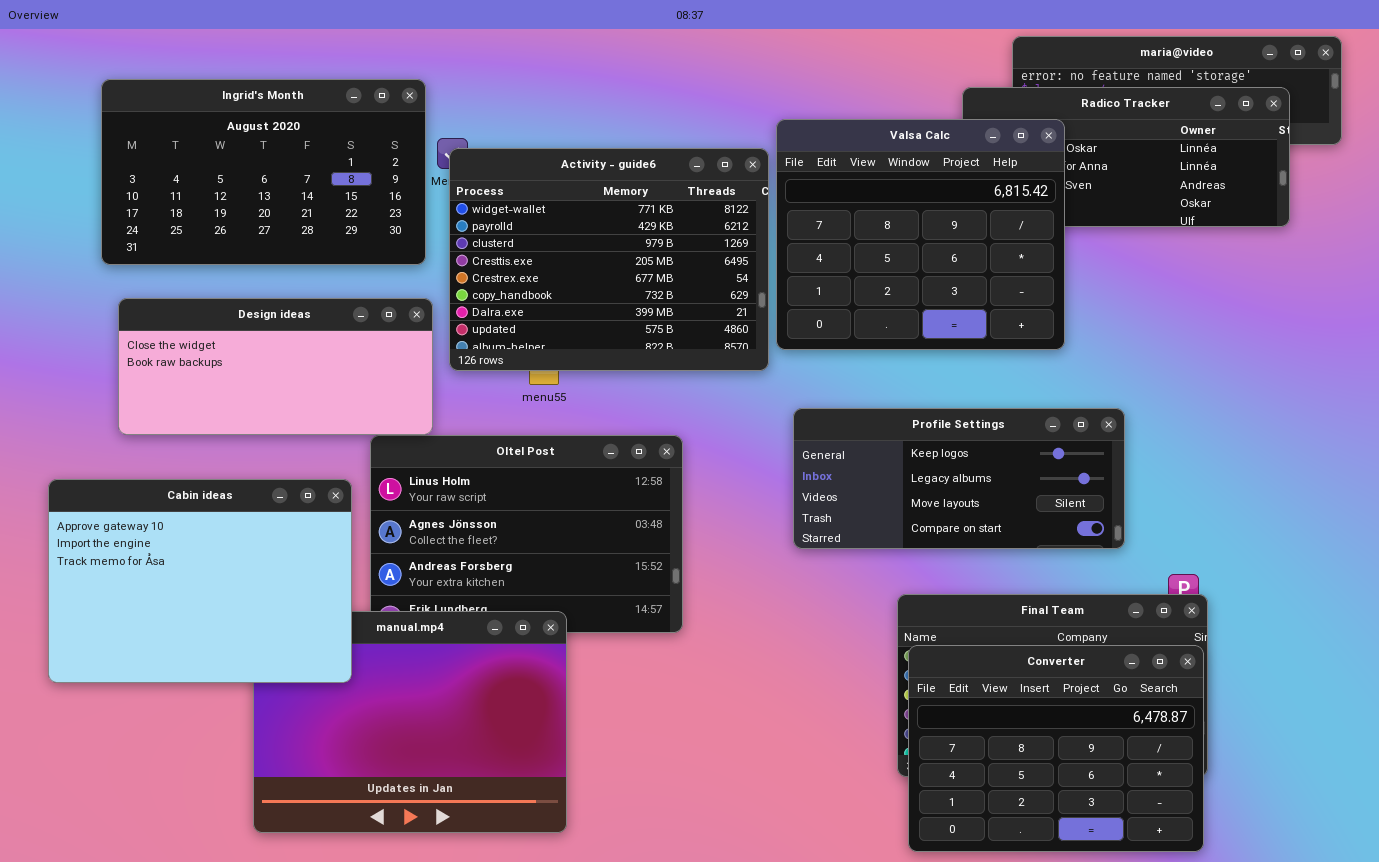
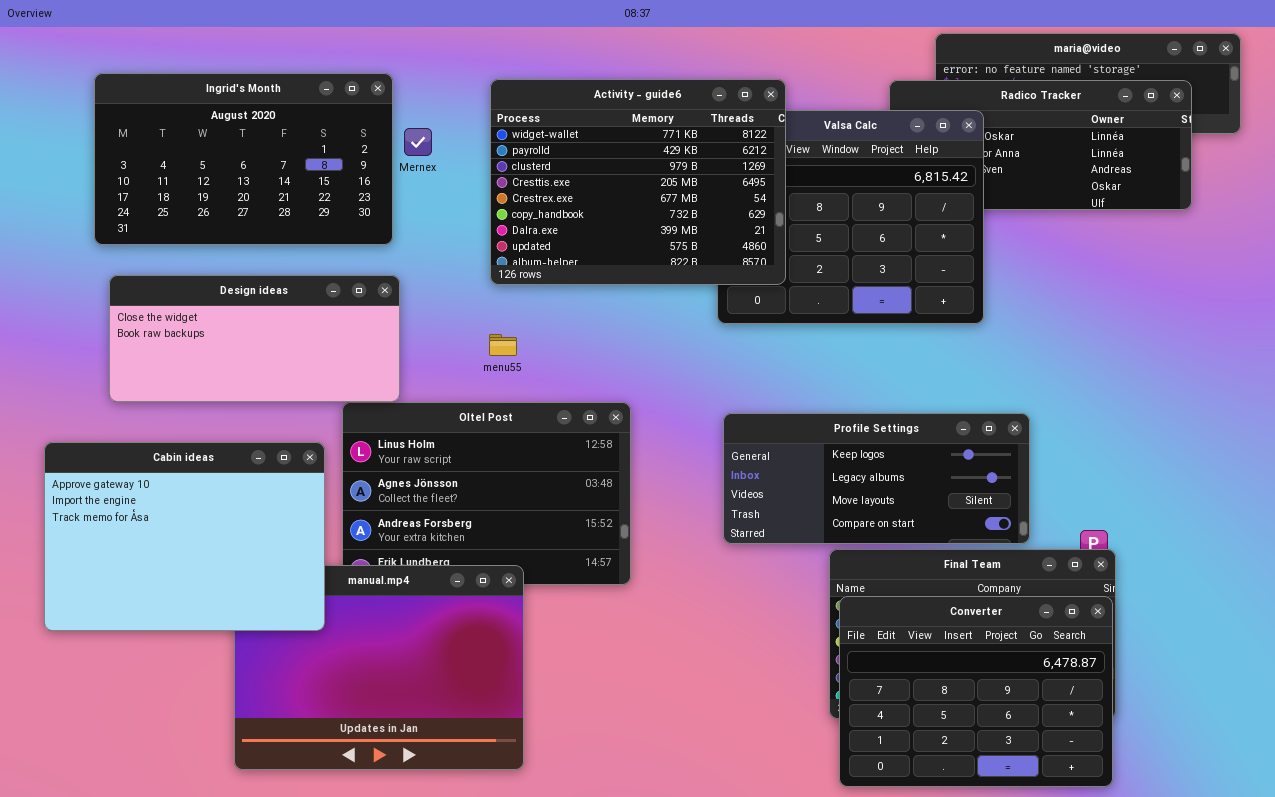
Activity - guide6: [449,148,769,371] -> [490,79,786,285], moved
Profile Settings: [793,408,1125,549] -> [723,413,1030,544], moved

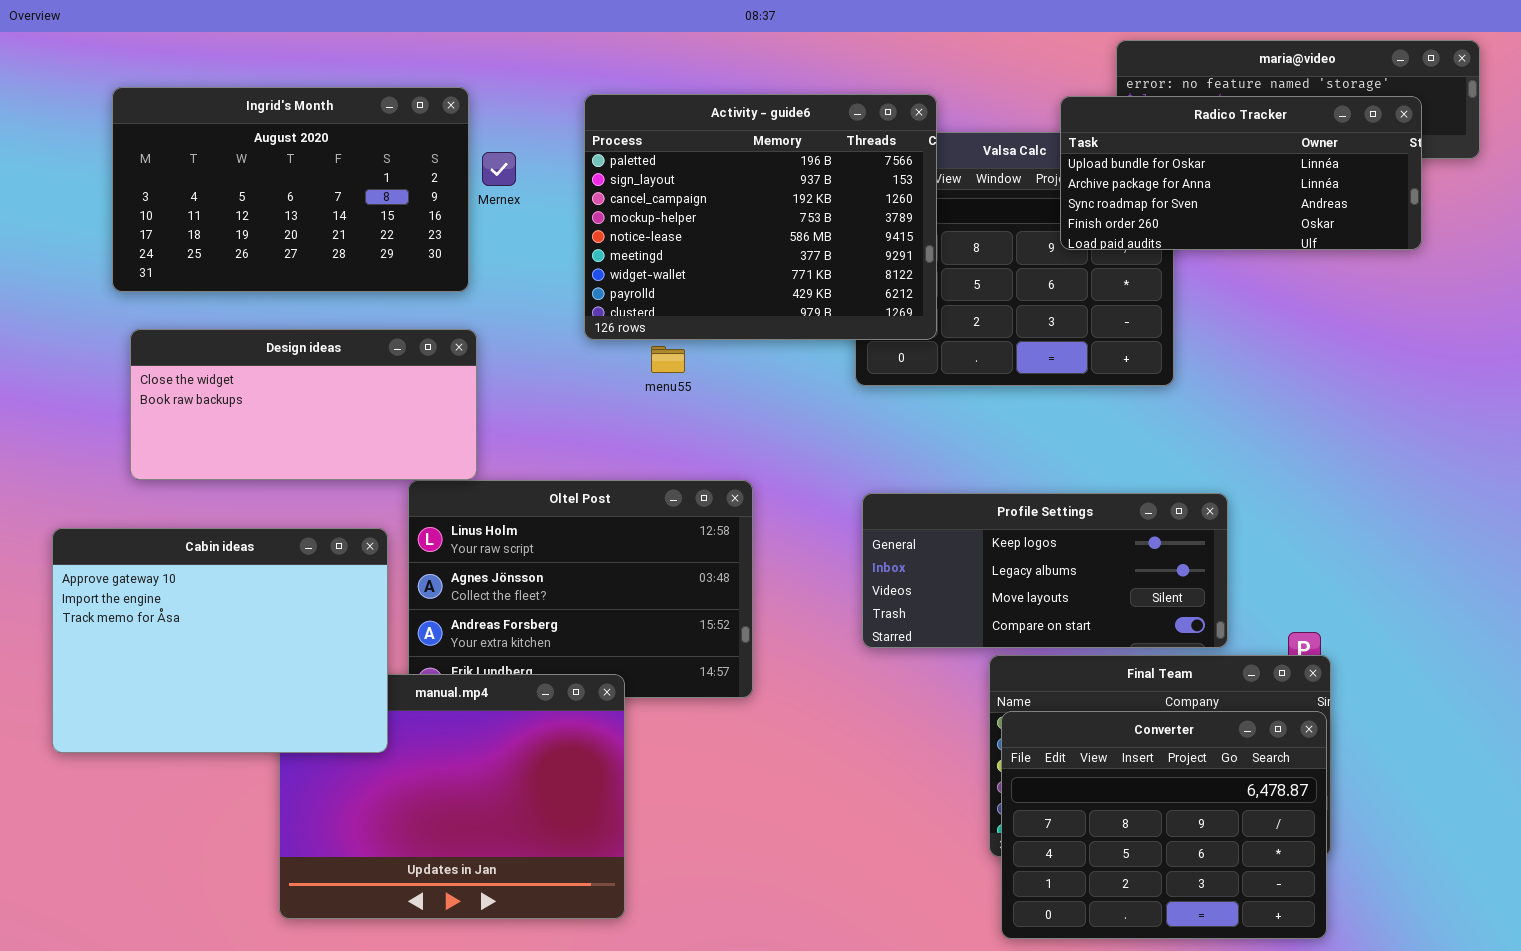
Activity - guide6: [490,79,786,285] -> [584,94,937,340], scrolled up 6 rows
Radico Tracker: [889,80,1192,210] -> [1060,96,1422,250], raised
menu55: [489,334,517,356] -> [651,346,685,373], moved

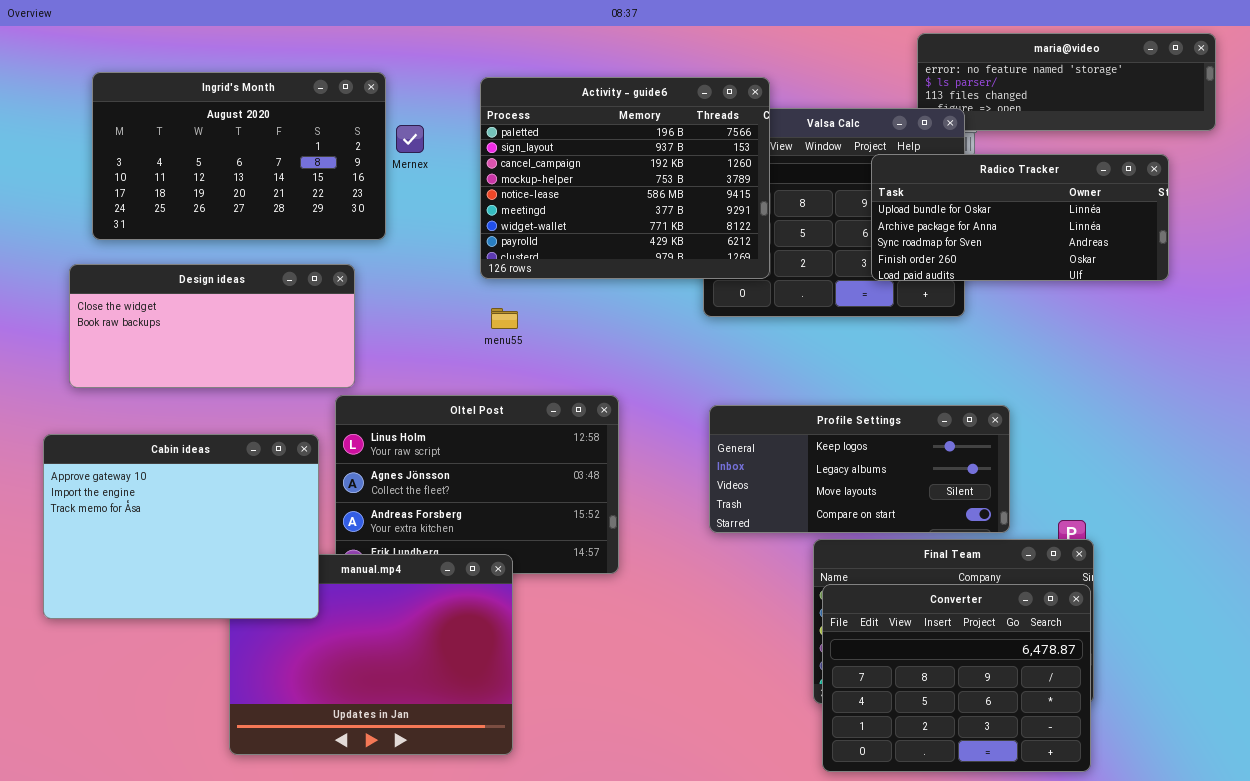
Radico Tracker: [1060,96,1422,250] -> [871,154,1169,281], moved
Design ideas: [130,329,477,480] -> [69,264,355,388], moved
menu55: [651,346,685,373] -> [491,308,518,329], moved

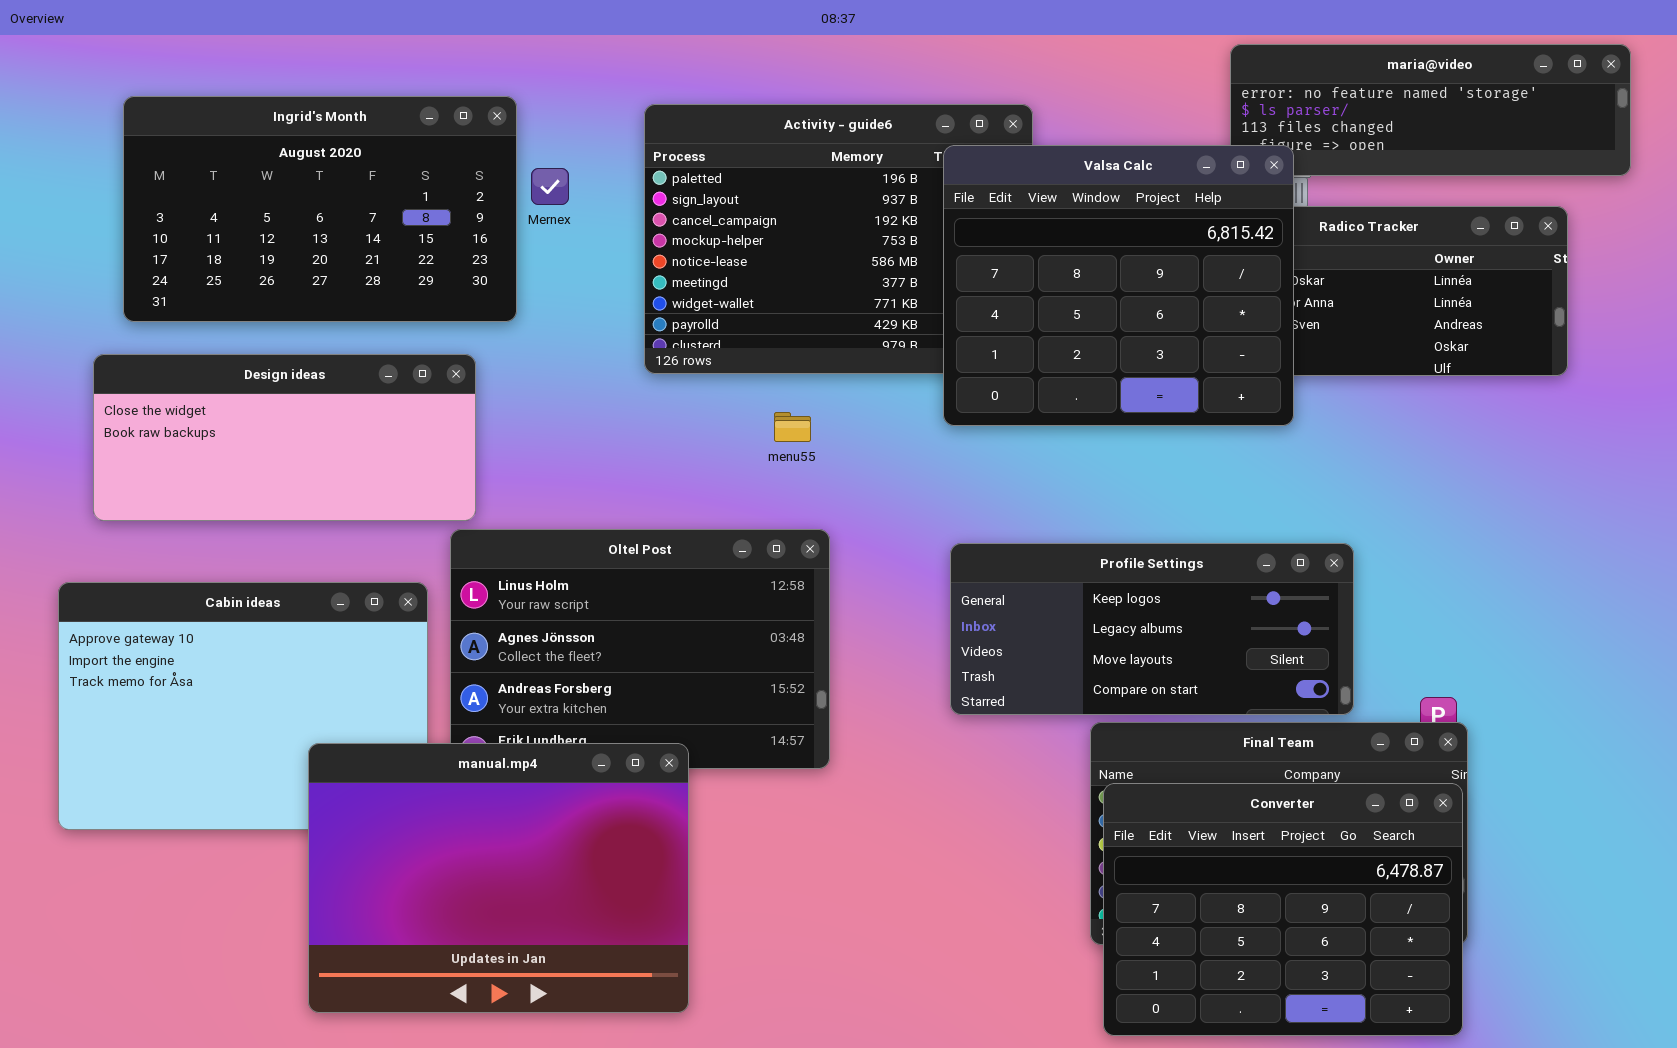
Valsa Calc: [703,108,965,317] -> [943,145,1294,426], raised
menu55: [491,308,518,329] -> [774,412,811,442], moved
manual.mp4: [229,554,513,755] -> [308,743,689,1013], raised

